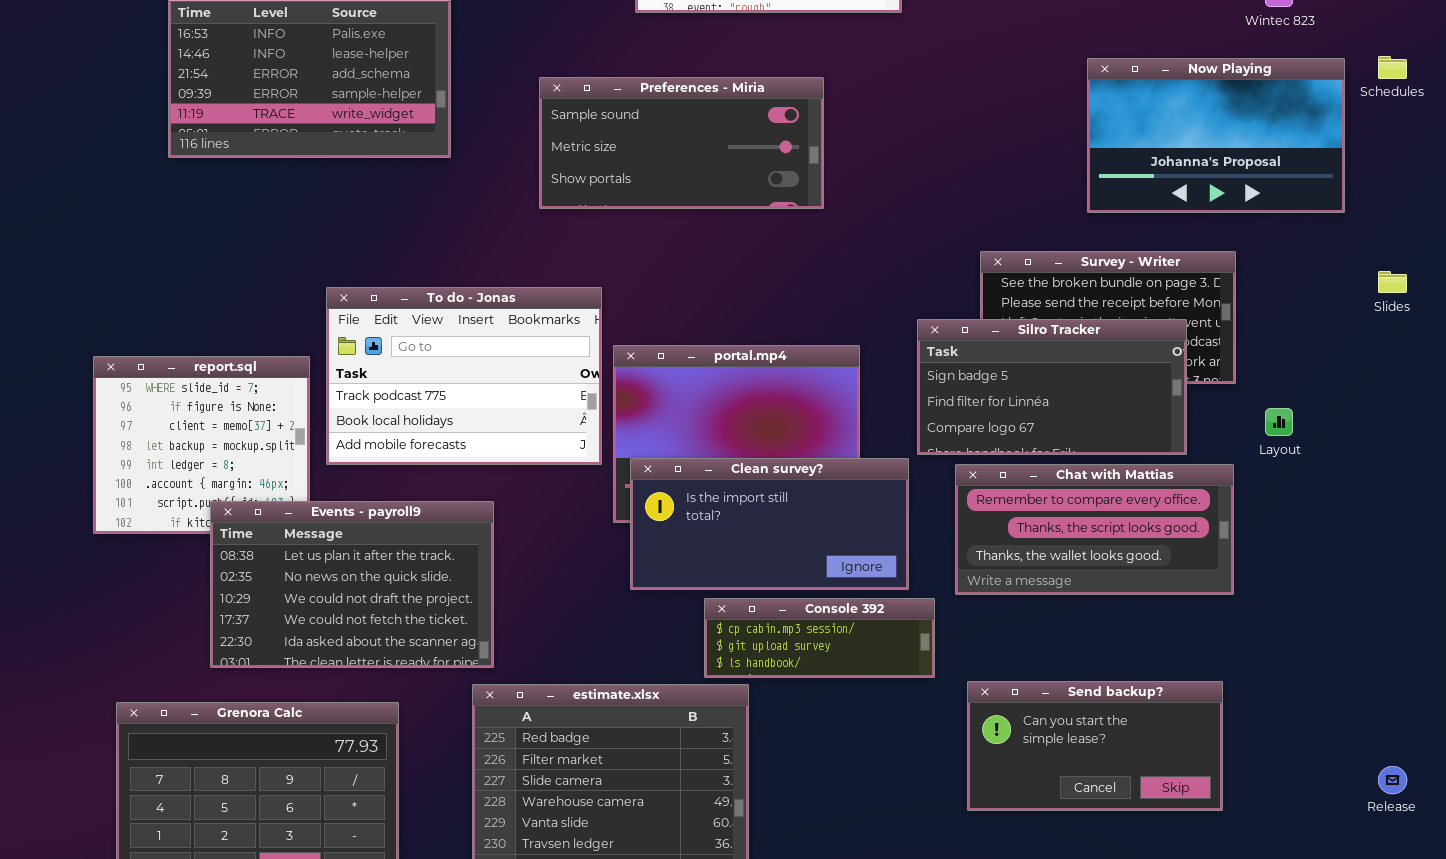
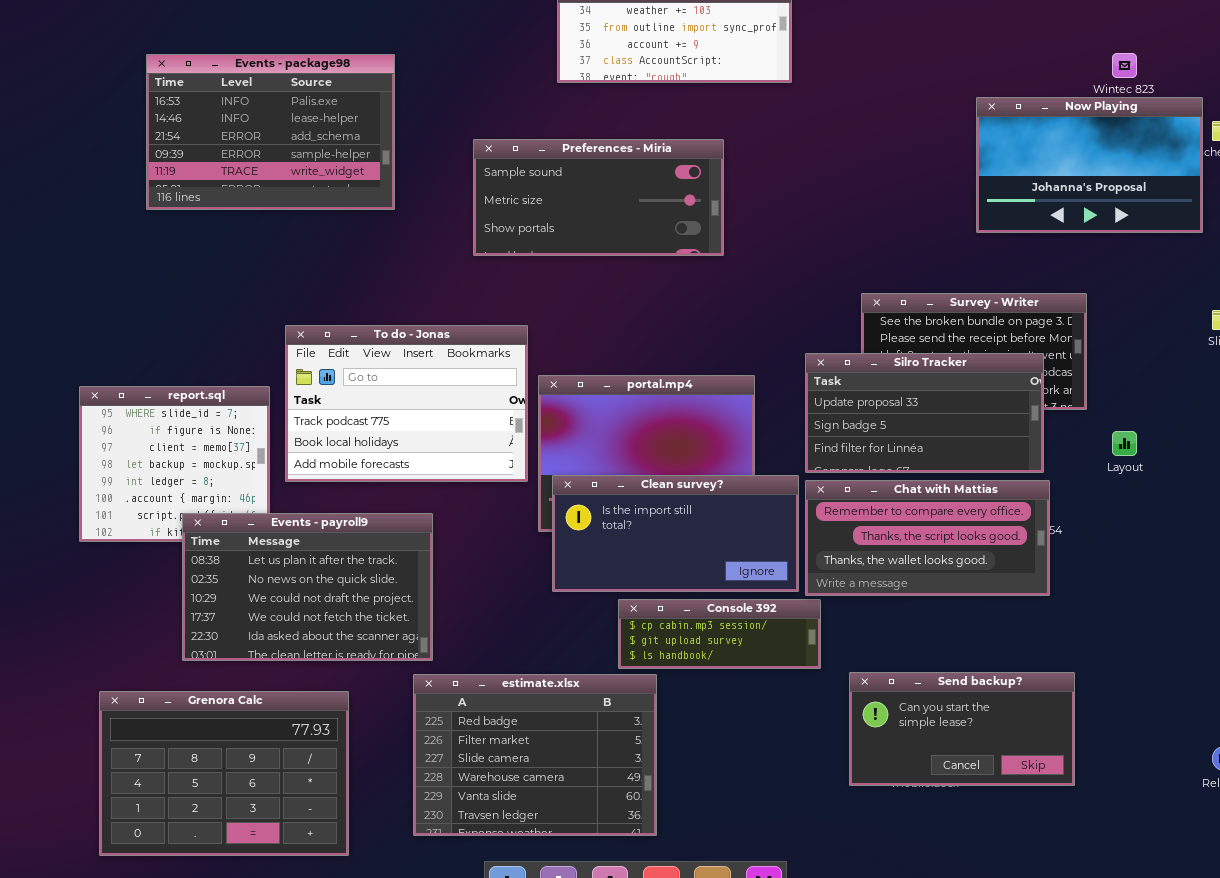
Now Playing: [1087,58,1345,213] -> [976,97,1203,233], moved
Silro Tracker: [917,319,1187,455] -> [805,353,1044,473], scrolled up 1 row
Chat with Mattias: [955,464,1234,595] -> [805,480,1050,596], moved

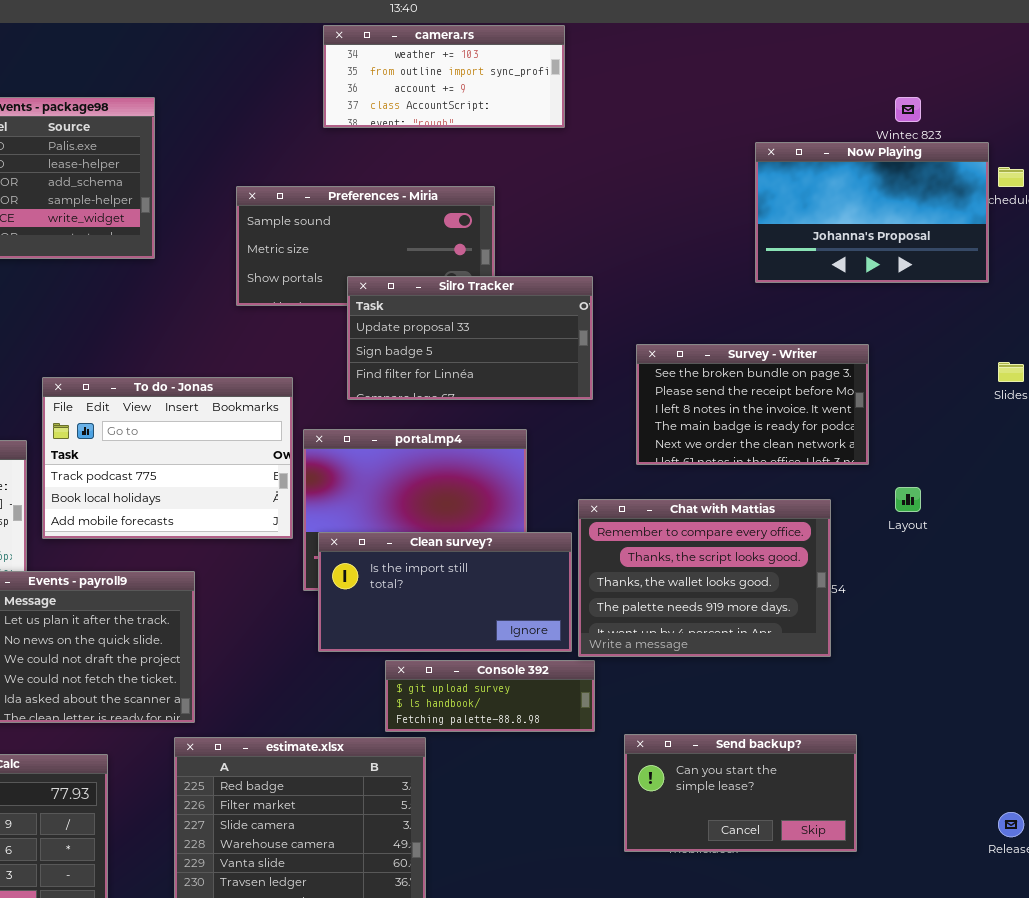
Silro Tracker: [805,353,1044,473] -> [347,276,593,400], moved
Chat with Mattias: [805,480,1050,596] -> [578,499,831,657], resized
Console 392: [618,599,821,669] -> [385,660,595,732], scrolled down 1 row

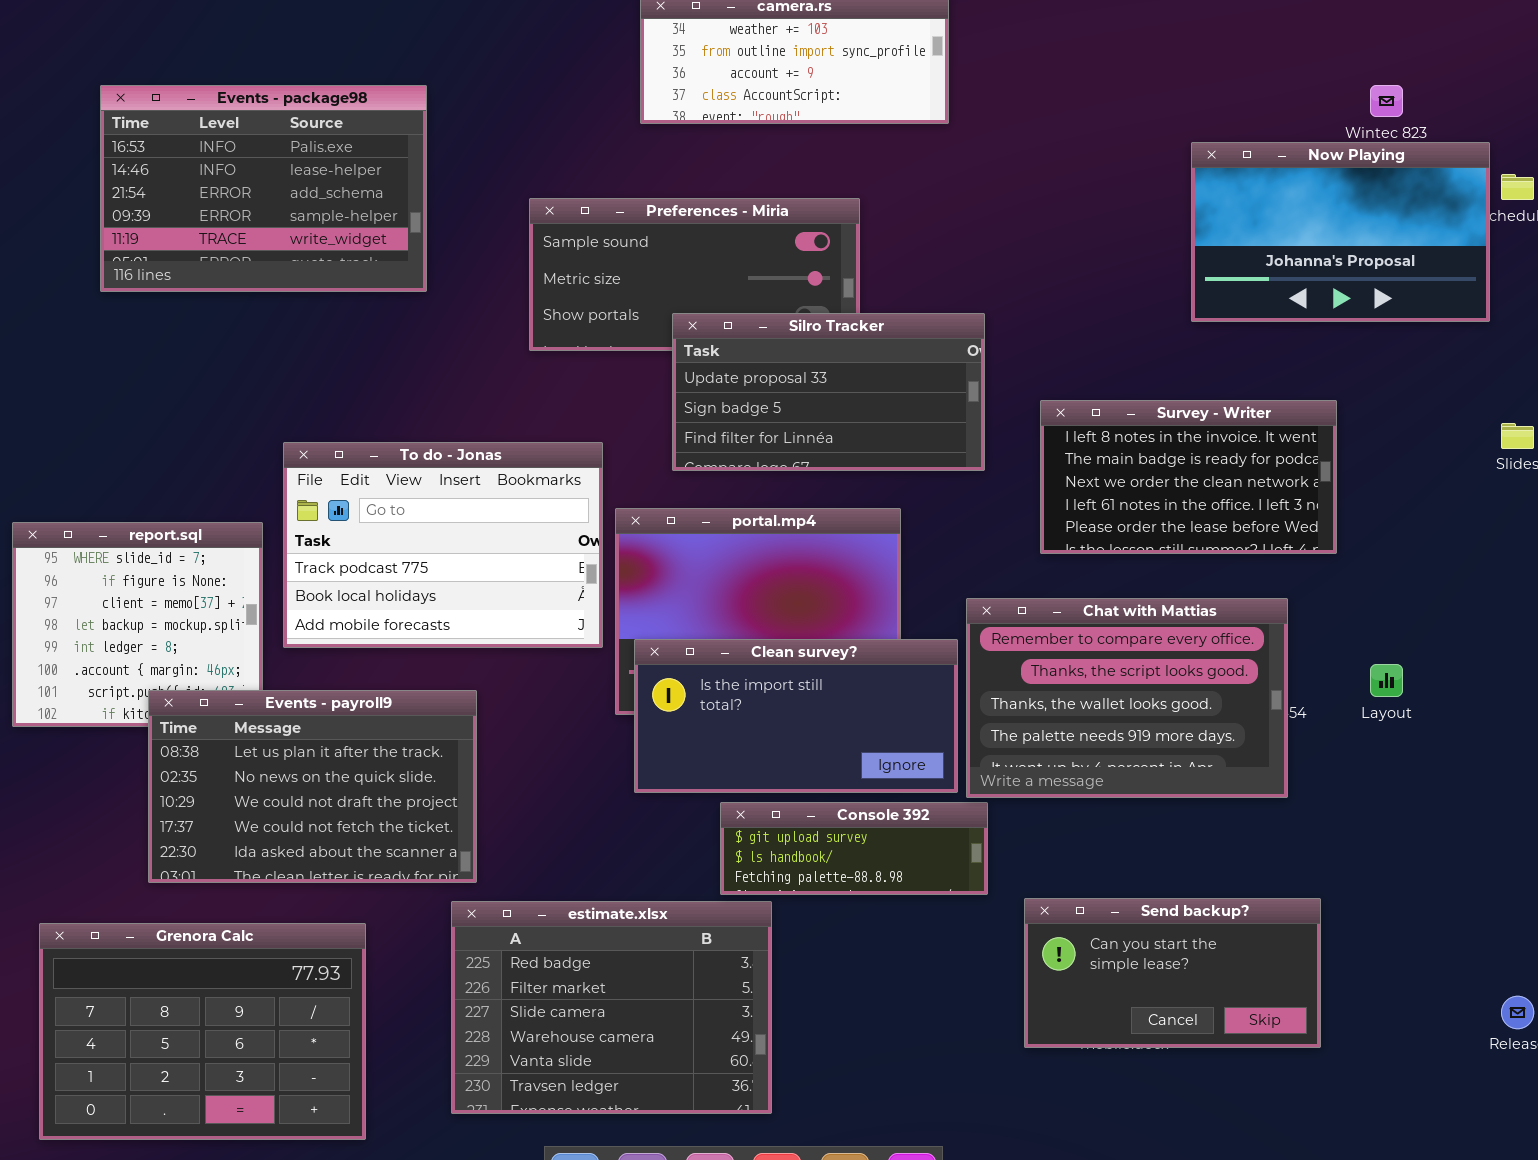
Survey - Writer: [636,344,869,465] -> [1040,400,1337,554], scrolled down 2 rows
Layout: [895,487,921,512] -> [1370,664,1403,697], moved

